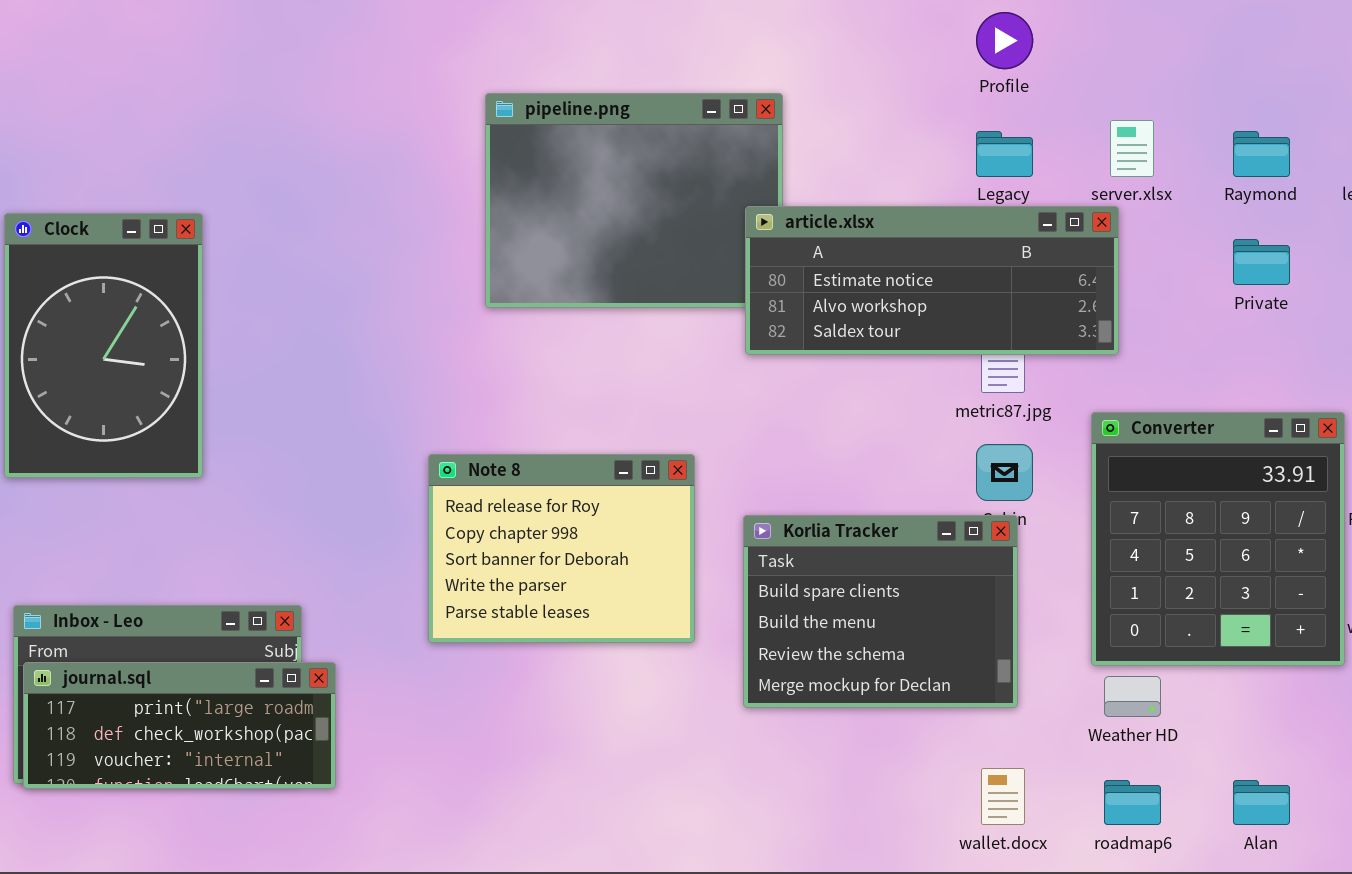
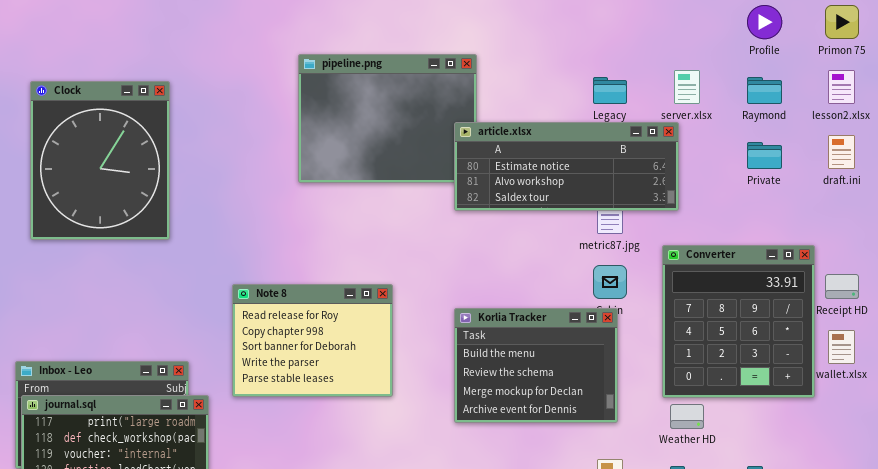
Profile: [976,12,1033,69] -> [747,5,782,39], moved
Clock: [4,213,203,478] -> [30,81,170,240], moved, resized
Note 8: [428,454,695,643] -> [232,284,393,397], moved
Korlia Tracker: [743,515,1018,708] -> [454,308,618,423], scrolled down 1 row

